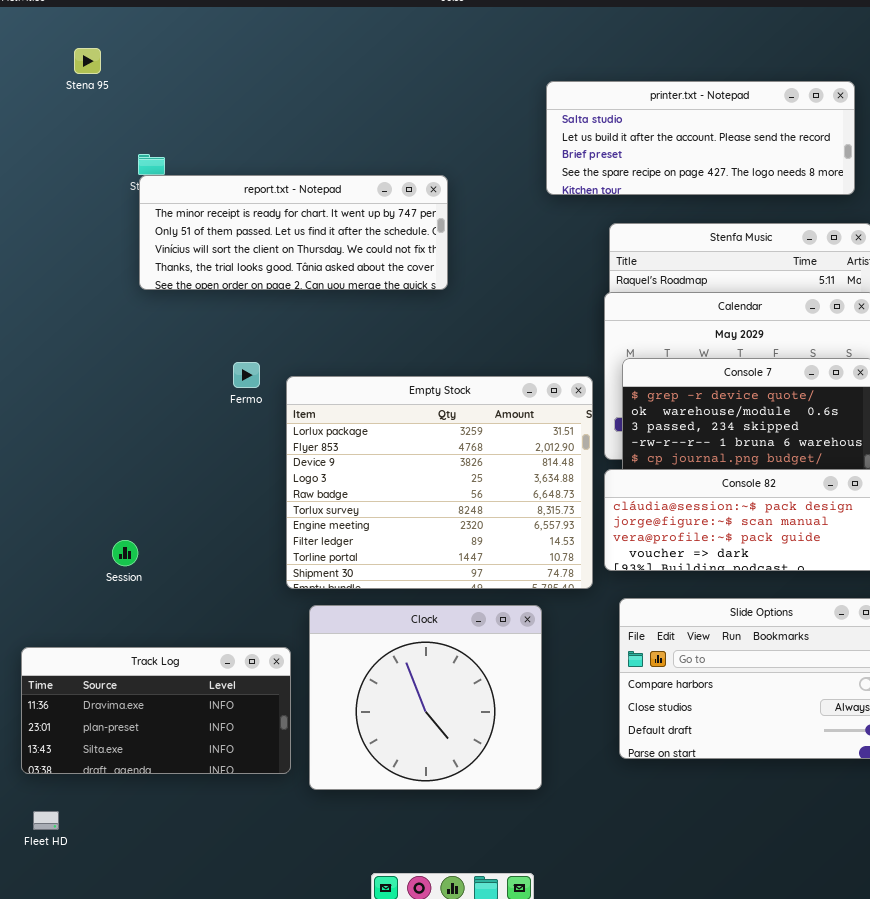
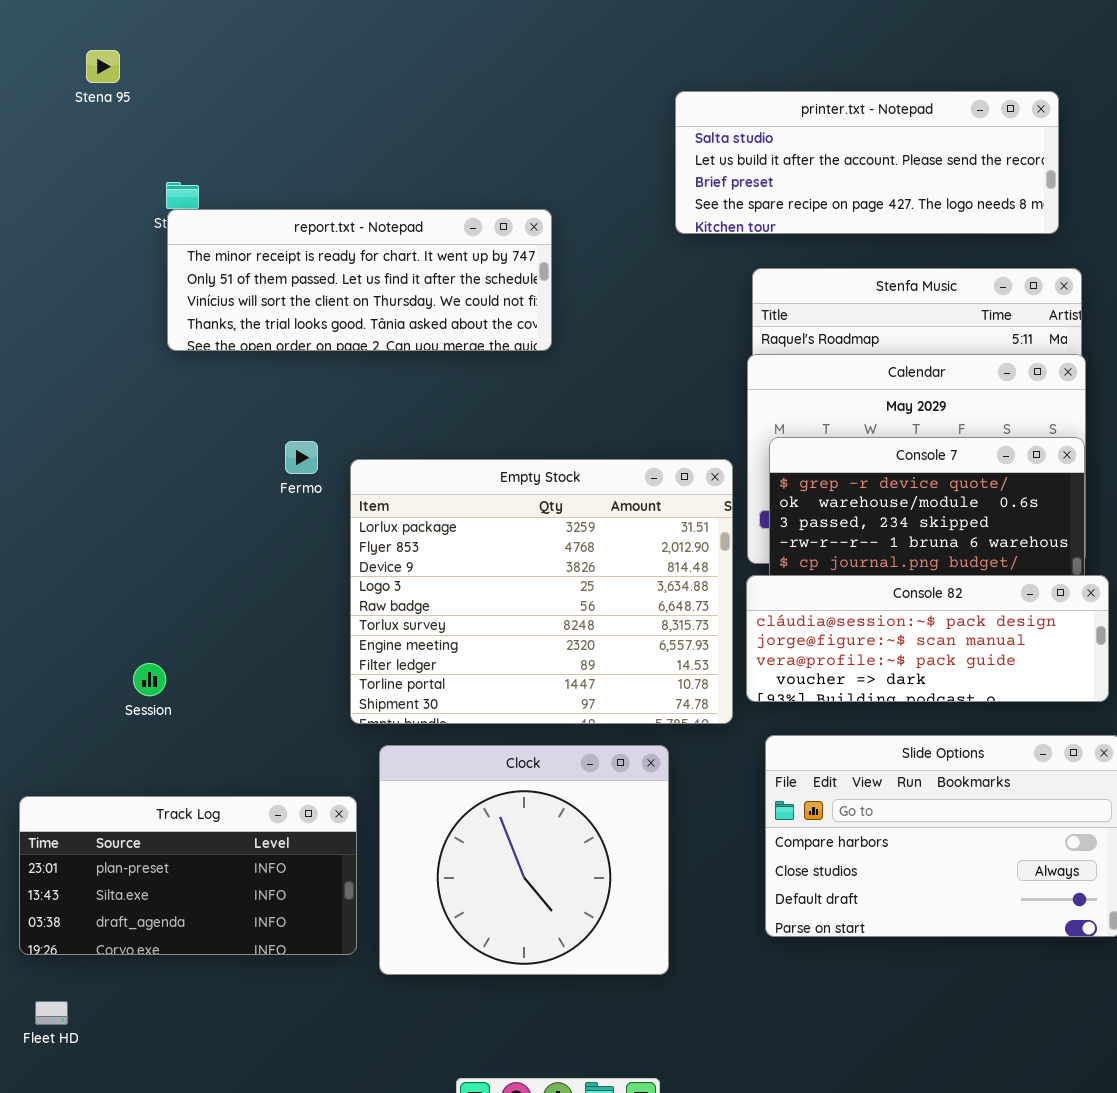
Track Log: [21,647,291,774] -> [19,796,357,955], scrolled down 1 row

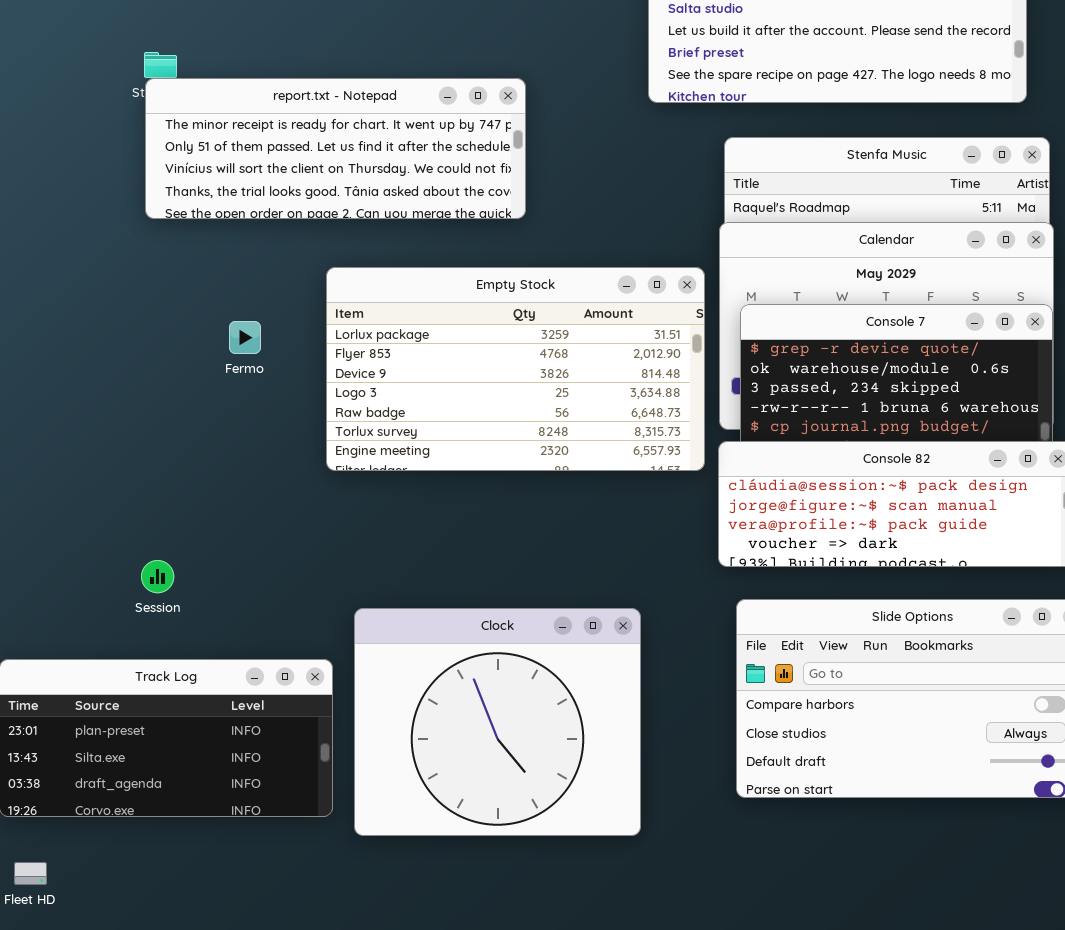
Fermo: [285,441,318,474] -> [229,321,261,354], moved
Empty Stock: [350,459,733,724] -> [326,267,705,471], moved, resized
Session: [133,663,166,696] -> [141,560,174,593], moved

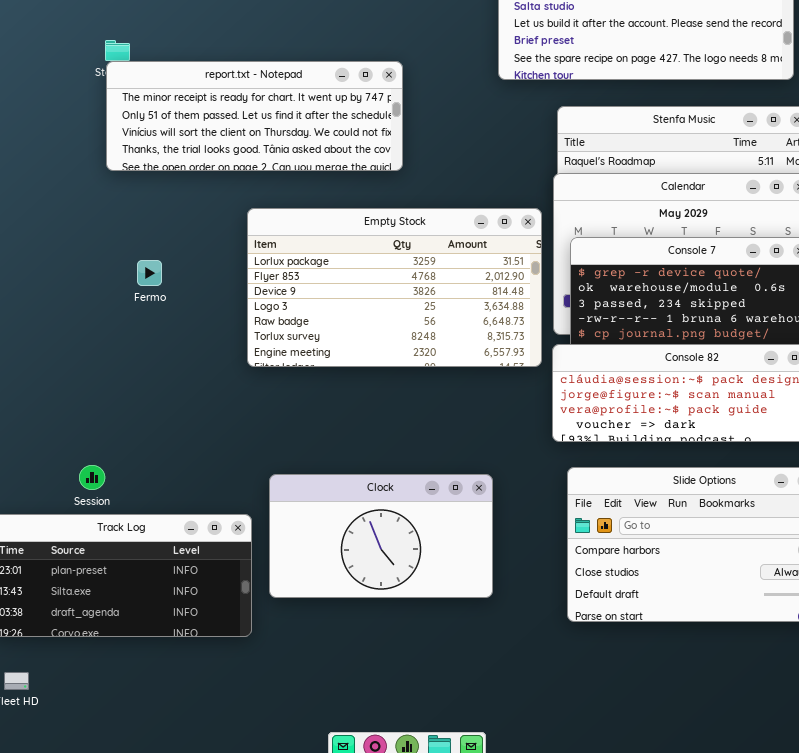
Fermo: [229,321,261,354] -> [137,260,162,286], moved
Session: [141,560,174,593] -> [79,465,105,490], moved
Clock: [354,608,641,836] -> [269,474,493,598], resized

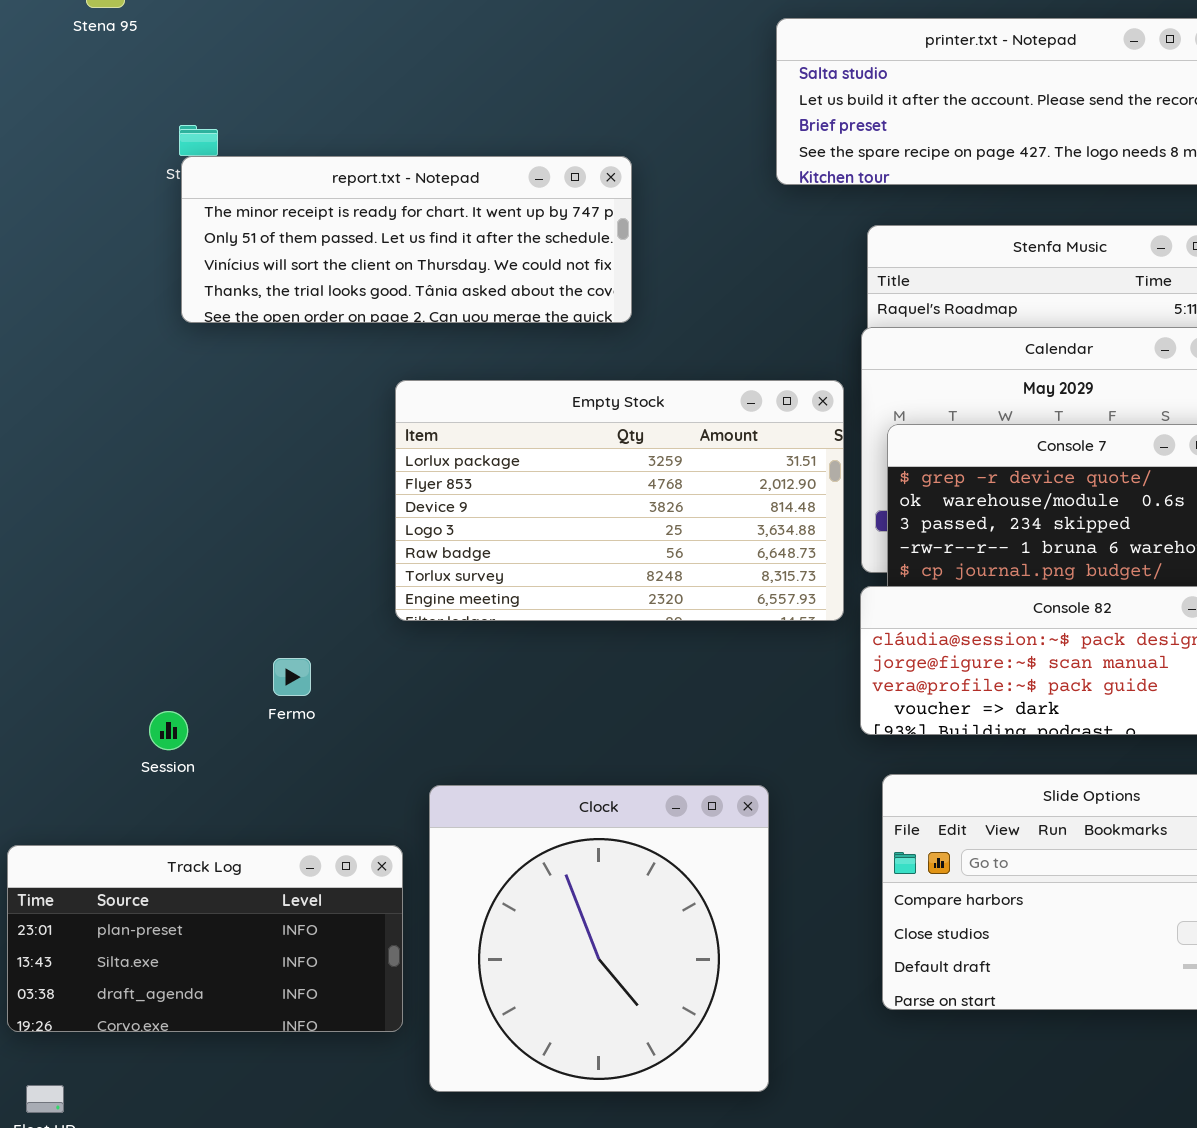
Fermo: [137,260,162,286] -> [273,658,311,696], moved
Session: [79,465,105,490] -> [149,711,188,750], moved
Clock: [269,474,493,598] -> [429,785,769,1092], resized

